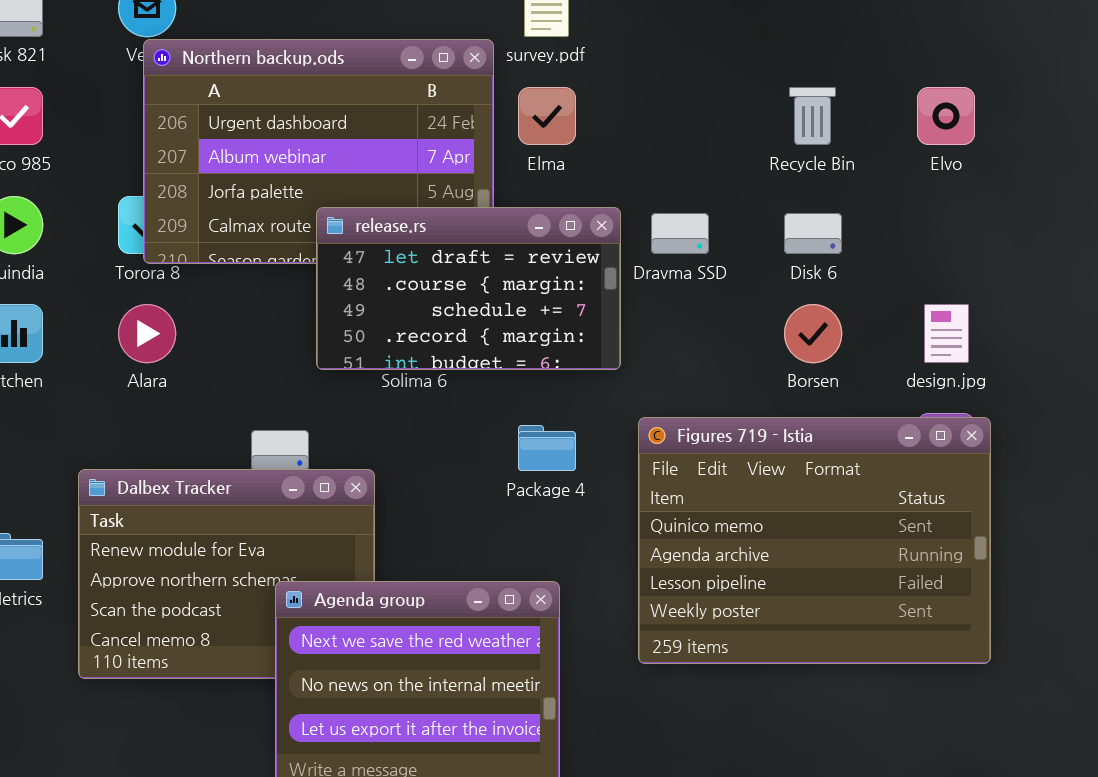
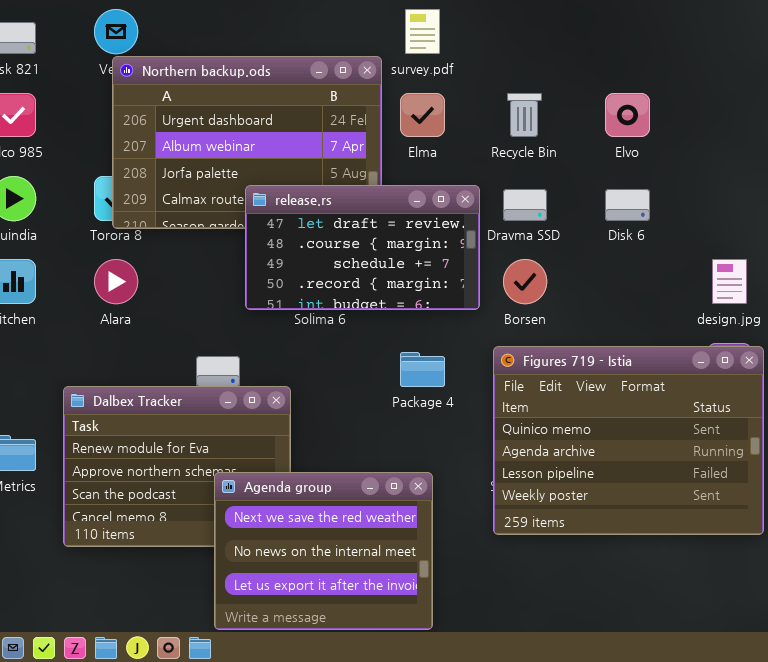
Recycle Bin: [789,87,836,145] -> [507,93,542,137], moved
Elvo: [917,87,975,145] -> [605,93,650,137], moved
Borsen: [784,304,842,363] -> [503,259,547,304], moved

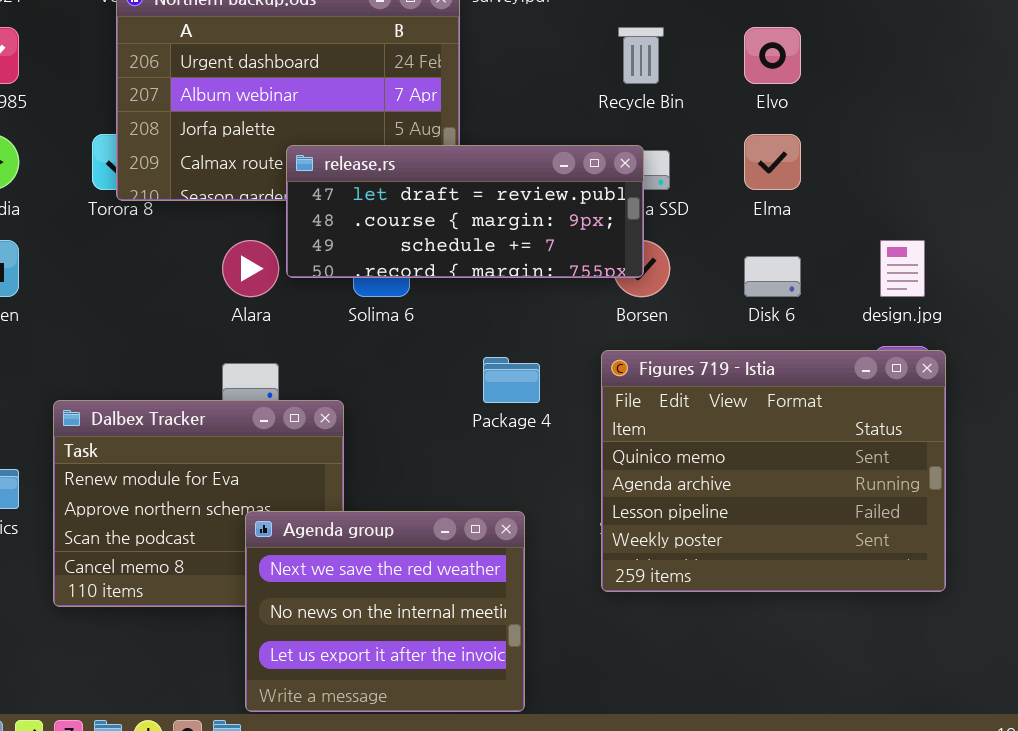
Elma: [400,93,445,137] -> [744,134,801,190], moved
release.rs: [245,185,480,310] -> [286,145,644,278], resized
Disk 6: [605,189,650,221] -> [744,256,801,297], moved
Alara: [94,259,138,304] -> [222,240,279,297], moved

